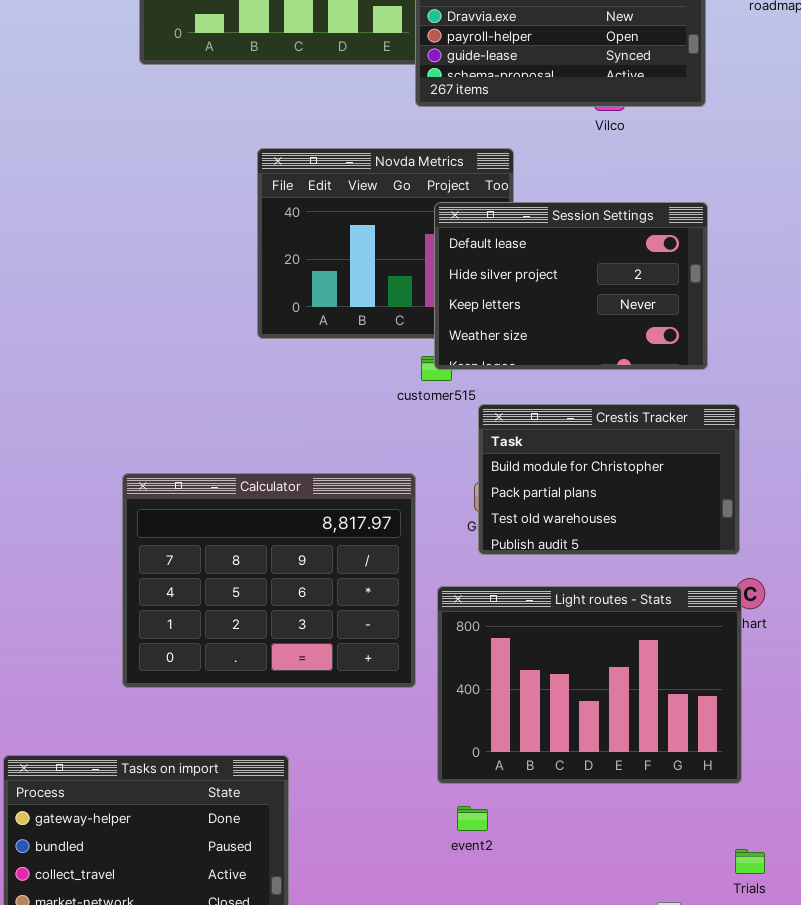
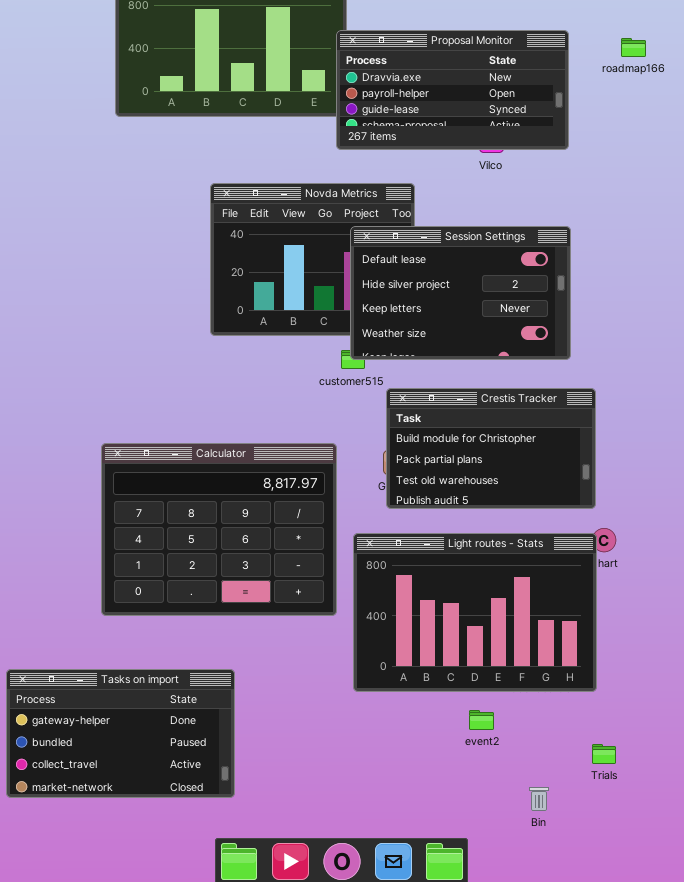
event2: [457,806,488,831] -> [469,710,494,730], moved

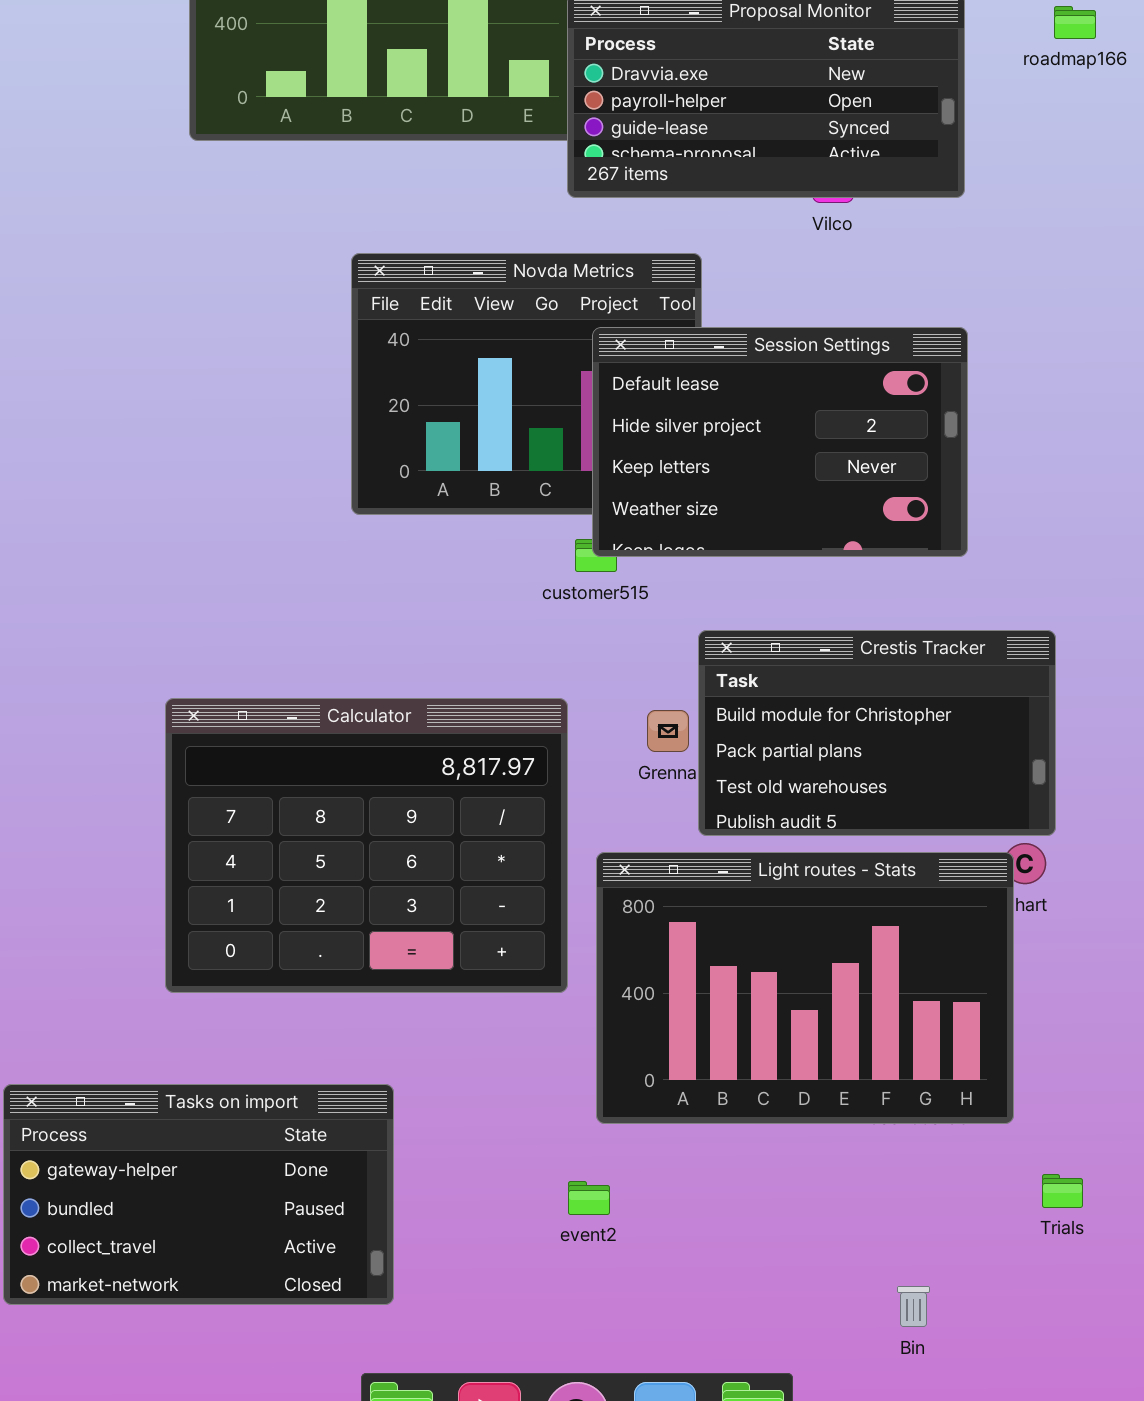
Crestis Tracker: [386,388,596,509] -> [698,630,1056,836], moved
event2: [469,710,494,730] -> [568,1181,610,1215], moved
Trials: [592,744,616,764] -> [1042,1174,1083,1208], moved

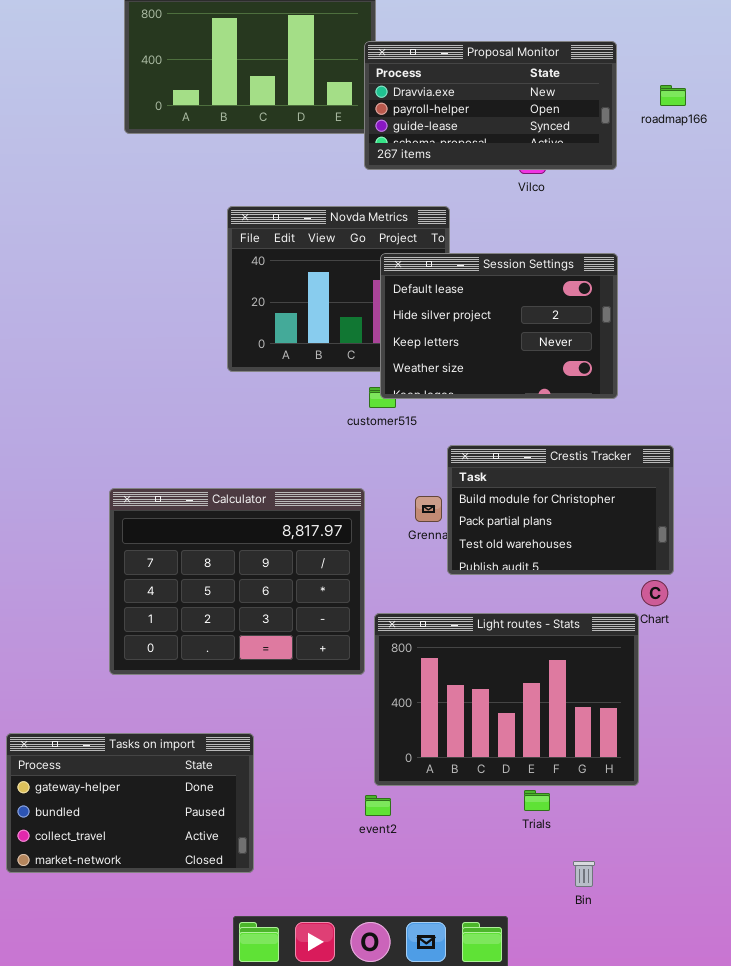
roadmap166: [1054,6,1096,39] -> [660,85,686,106], moved
Light routes - Stats: [596,852,1014,1124] -> [374,613,639,786], moved
Trials: [1042,1174,1083,1208] -> [524,790,550,811], moved

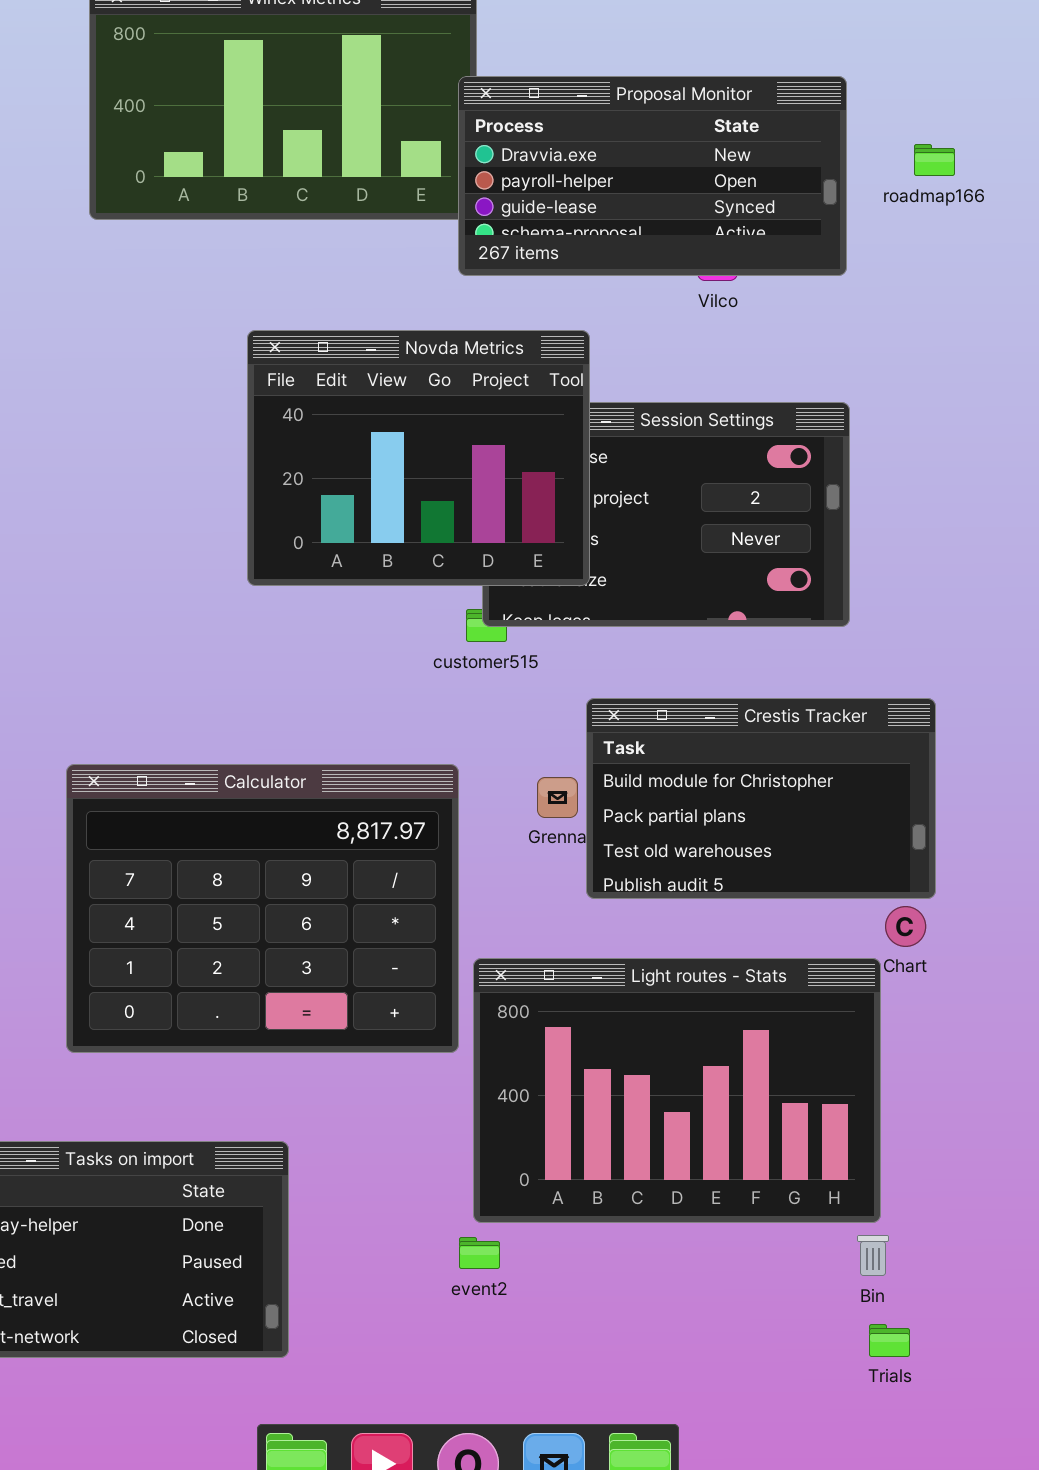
Novda Metrics: [227,206,450,372] -> [247,330,590,586], raised
Trials: [524,790,550,811] -> [869,1324,910,1357], moved
Bin: [573,861,595,887] -> [857,1235,889,1276], moved

